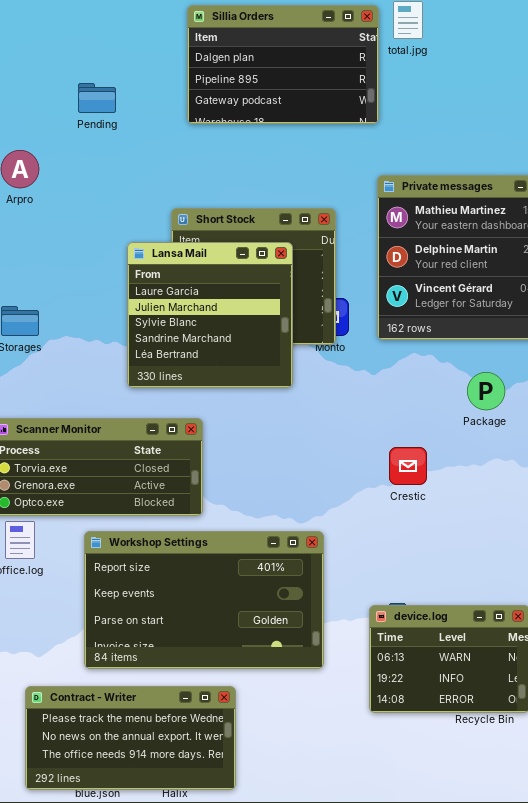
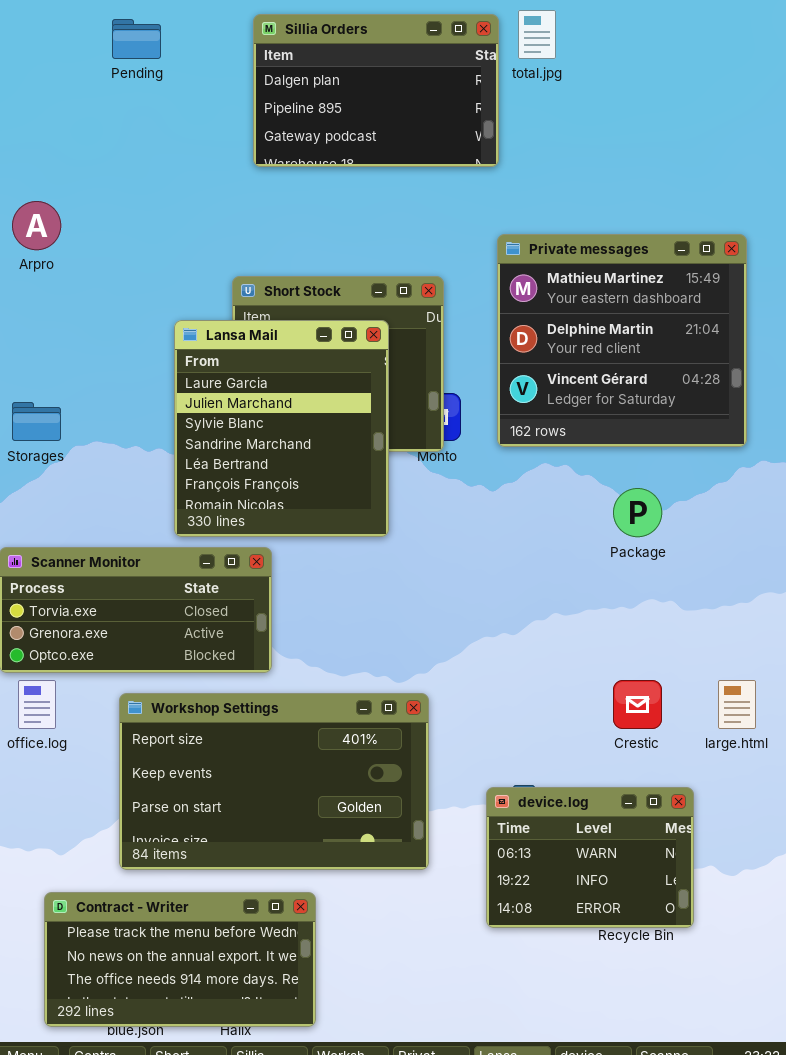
Pending: [78,83,116,113] -> [112,19,161,59], moved
Lansa Mail: [127,242,293,388] -> [174,320,389,537], resized
Crestic: [389,447,427,485] -> [613,680,662,729], moved

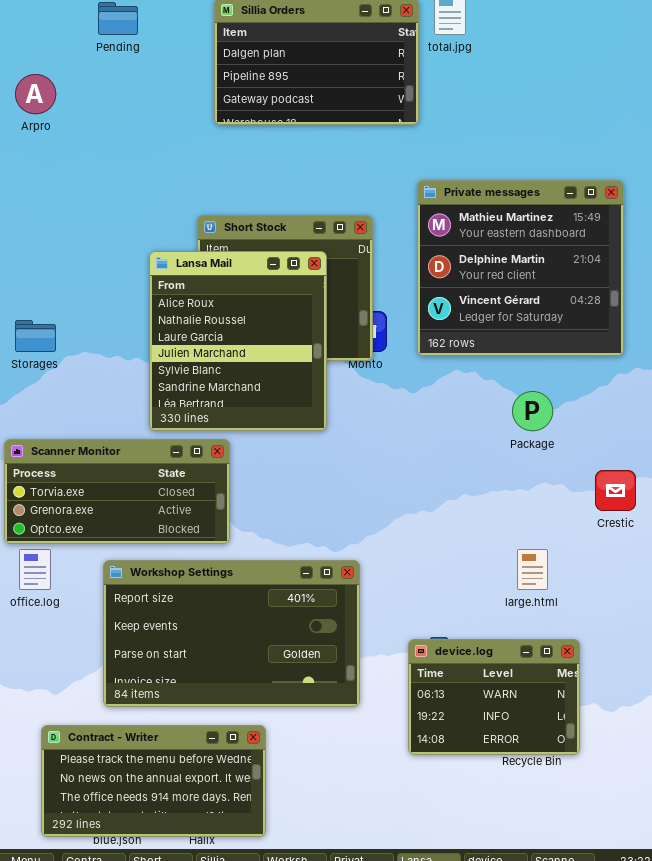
Arpro: [12,201,61,250] -> [15,74,56,114], moved
Lansa Mail: [174,320,389,537] -> [149,251,327,431], scrolled up 2 rows
Crestic: [613,680,662,729] -> [595,470,636,511], moved
large.html: [718,680,756,729] -> [517,549,548,590], moved

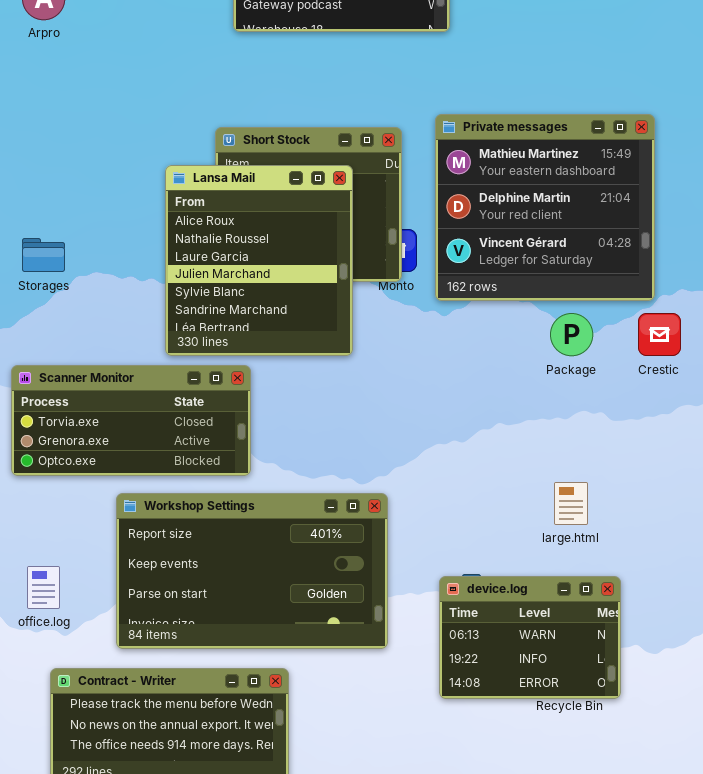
Private messages: [417,180,624,356] -> [435,114,655,301], moved
Crestic: [595,470,636,511] -> [638,313,681,356], moved
office.log: [19,549,51,590] -> [27,566,60,609], moved

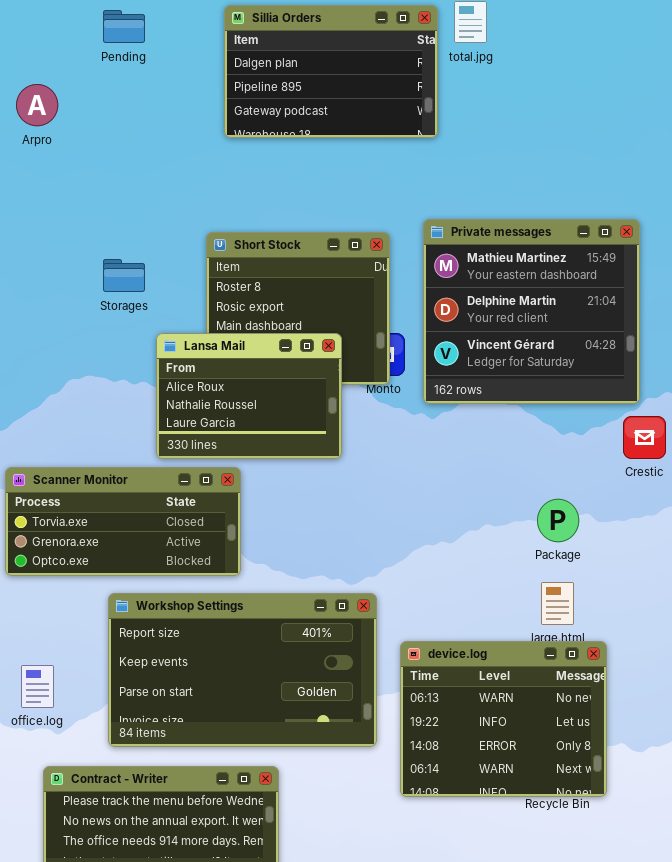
Lansa Mail: [165,165,353,356] -> [156,333,342,459], resized
Storages: [22,238,65,272] -> [103,259,145,292], moved
Package: [550,313,593,356] -> [537,499,579,542], moved
device.log: [439,576,621,699] -> [400,641,607,797], resized

